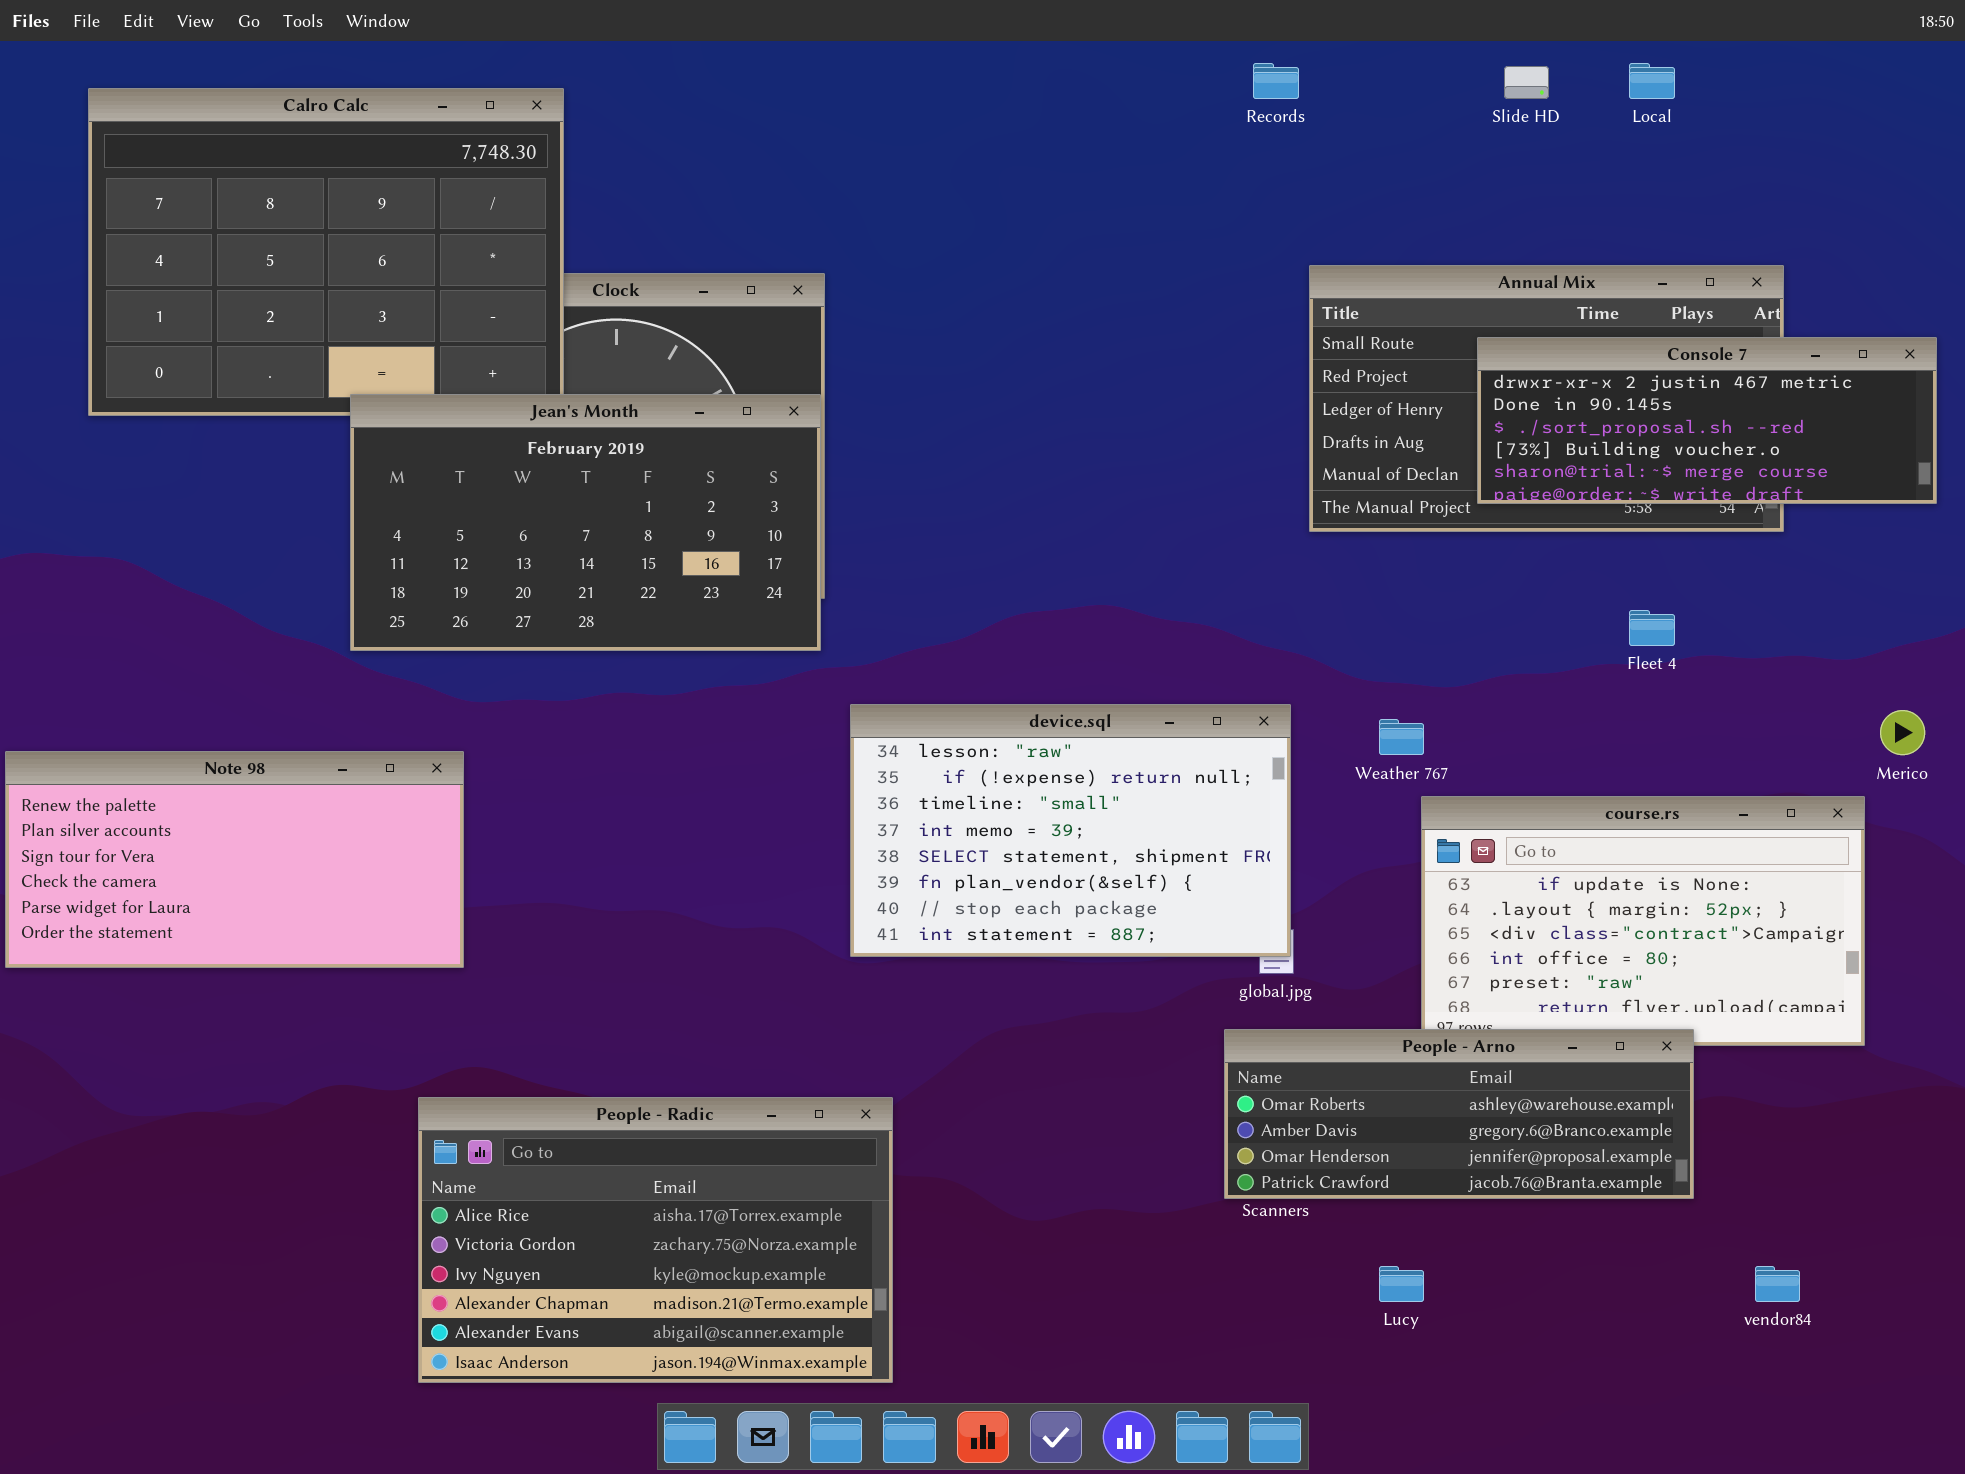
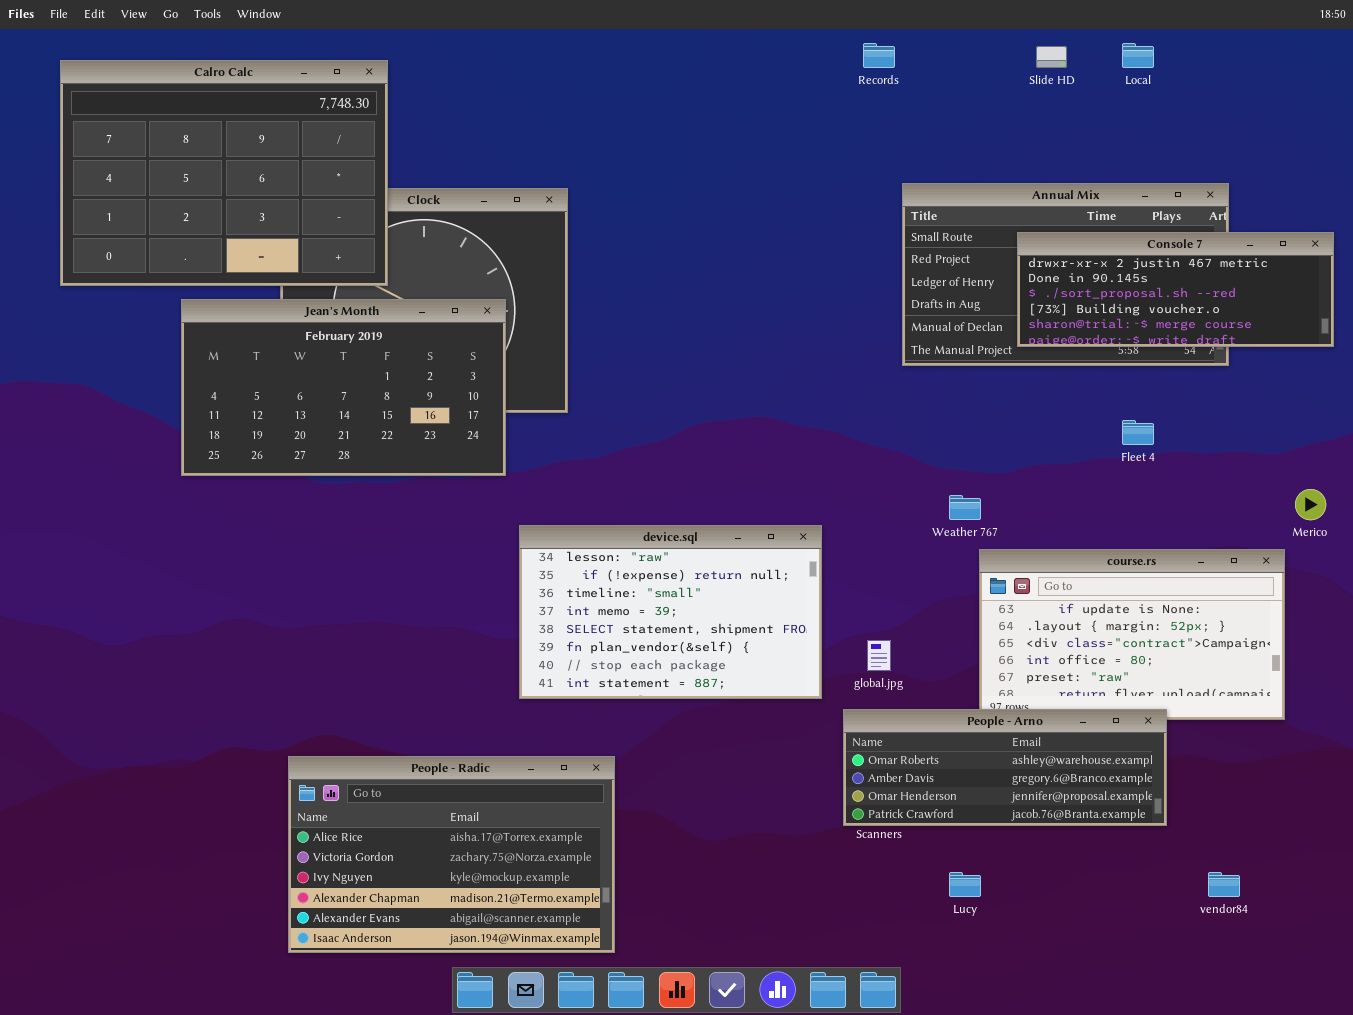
Jean's Month: [350,394,821,651] -> [181,299,506,476], moved
device.sql: [850,704,1291,957] -> [519,525,822,699], moved
Note 98: [5,751,464,968] -> none, closed

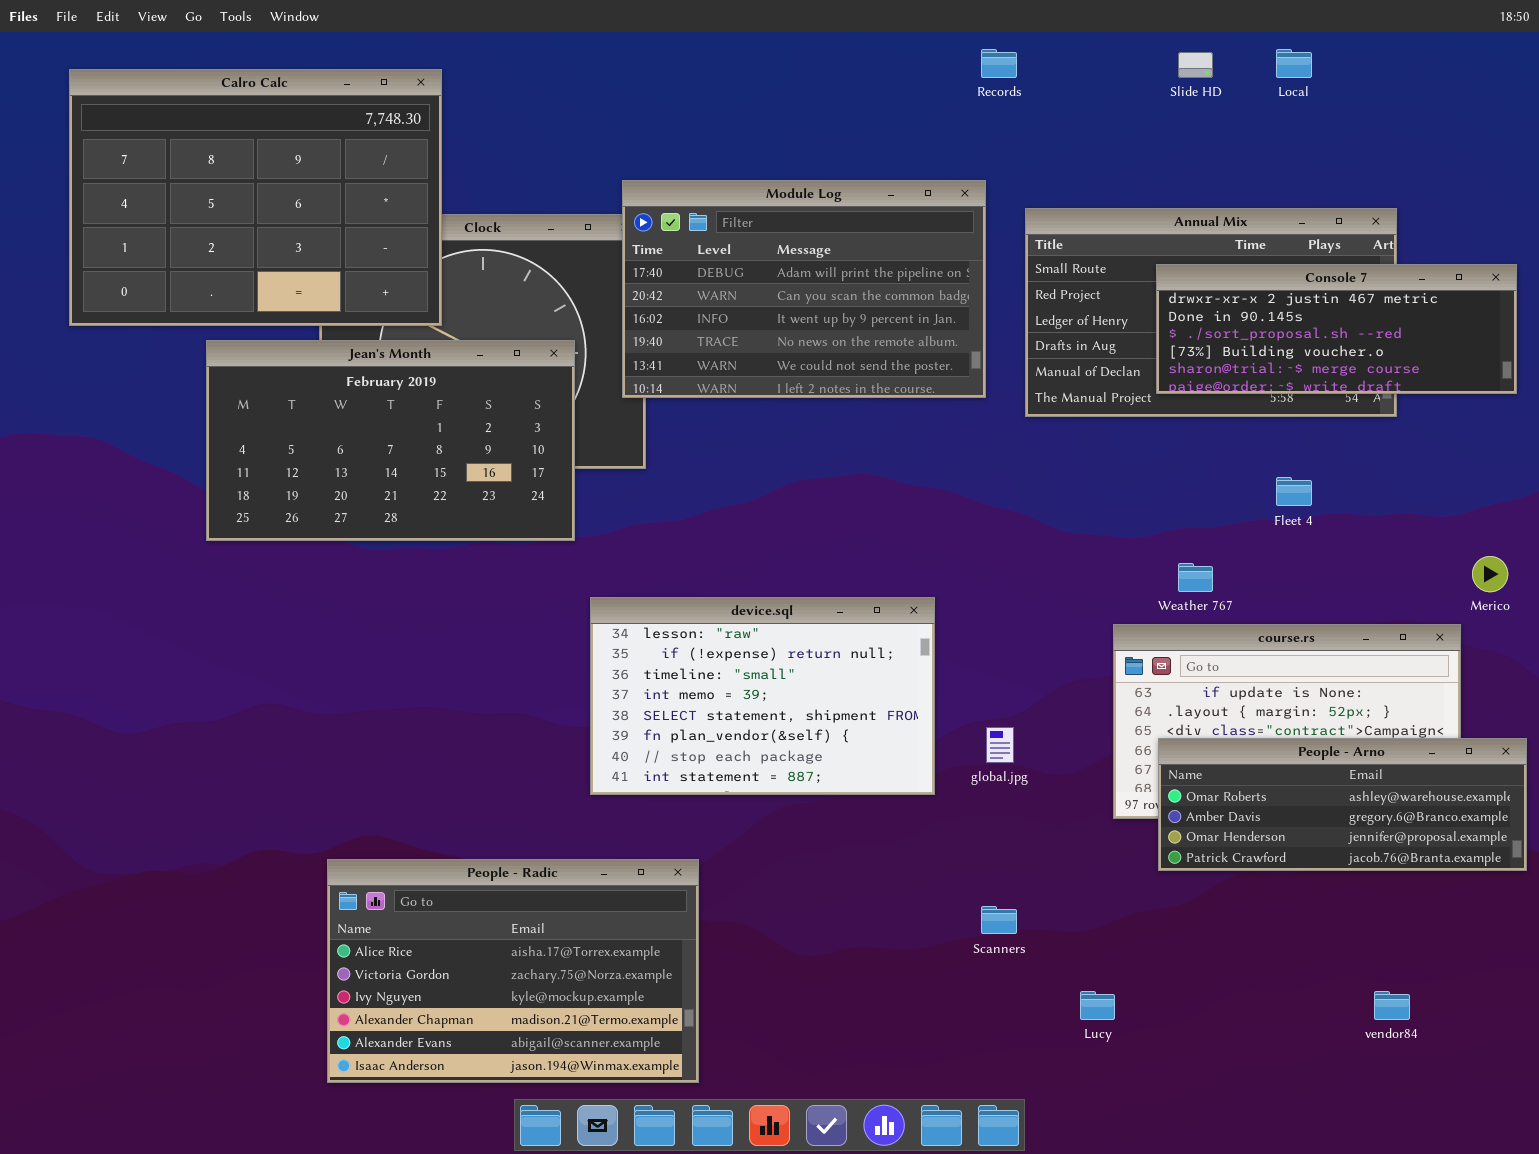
Module Log: none -> [622,180,986,398], opened
Weather 767: [949,495,981,520] -> [1178,563,1213,592], moved
People - Arno: [843,709,1167,826] -> [1158,738,1527,871], moved

